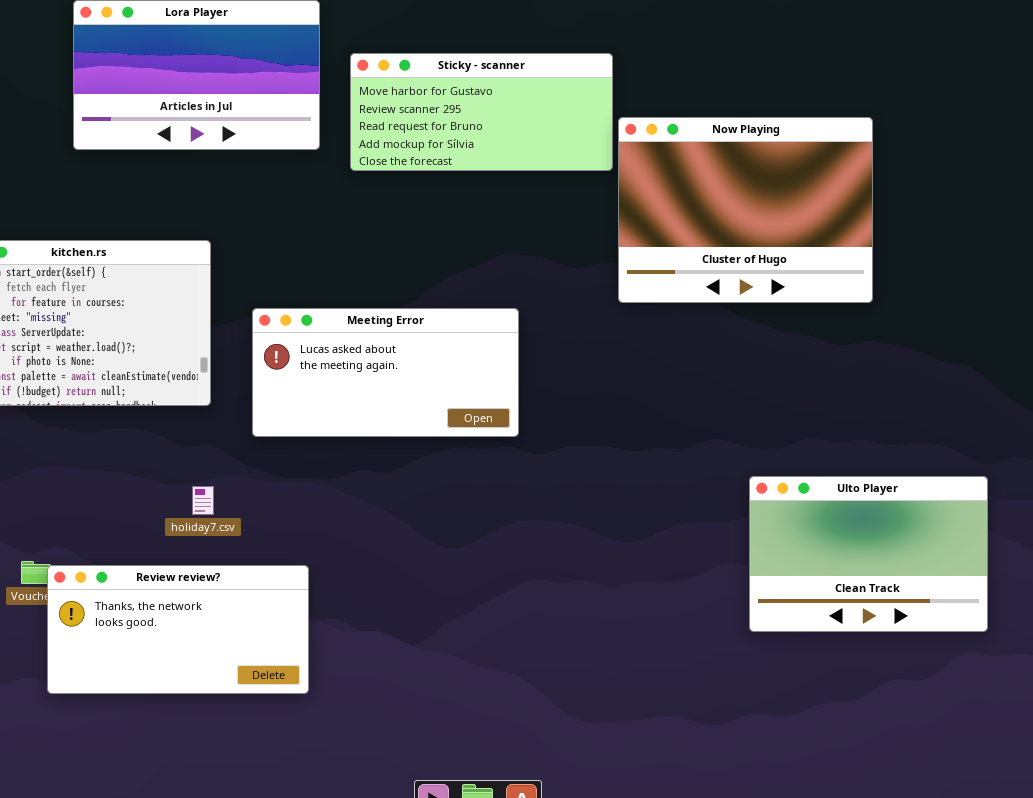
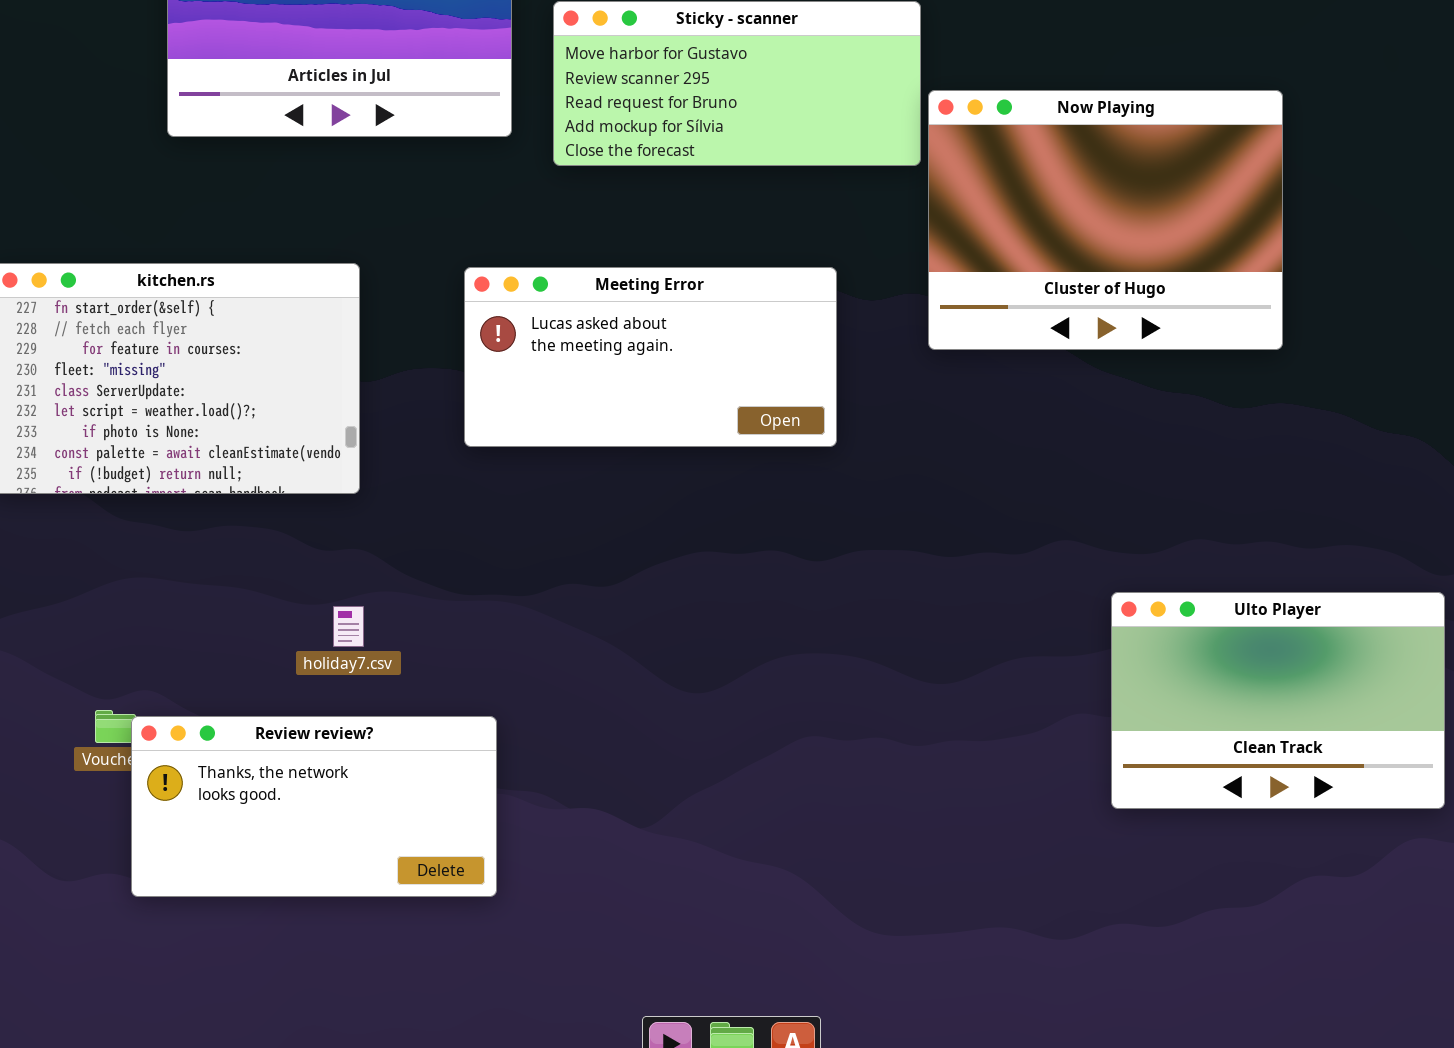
Meeting Error: [252,308,519,437] -> [464,267,837,447], moved

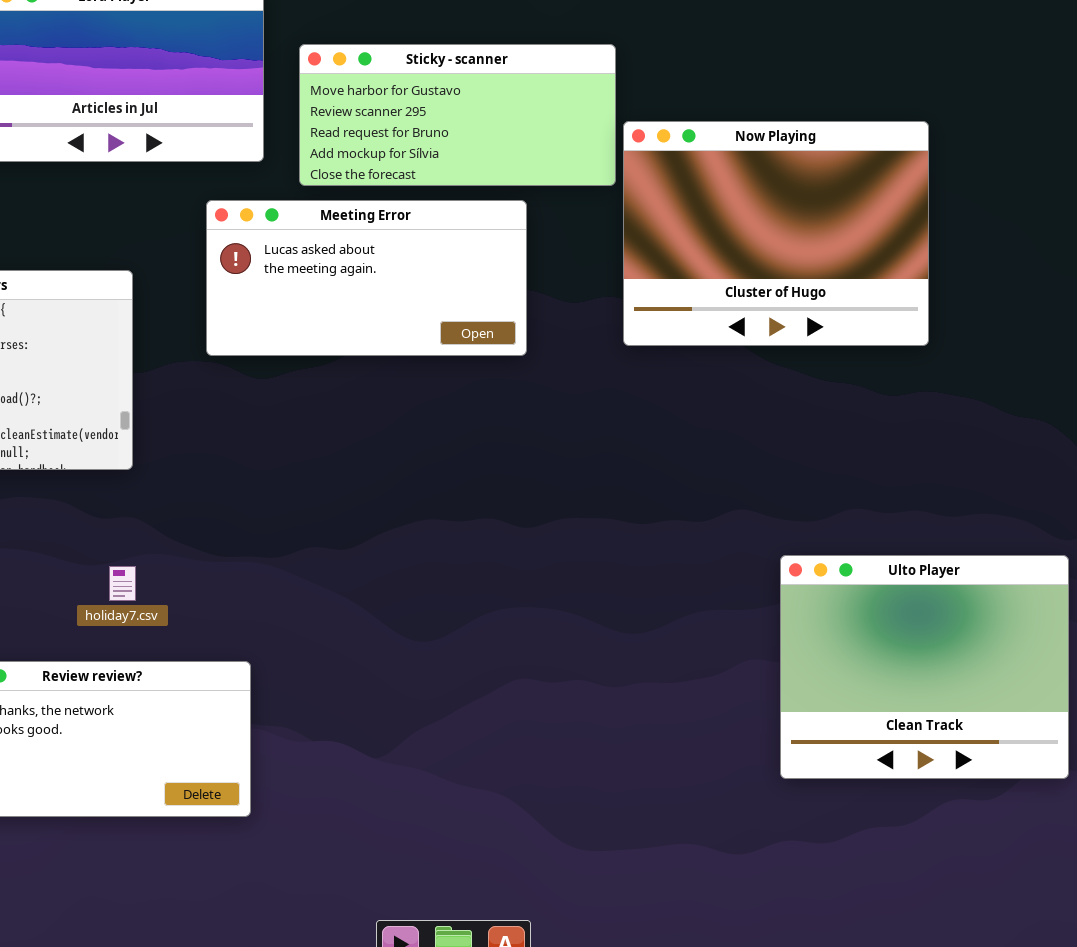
Meeting Error: [464,267,837,447] -> [206,200,527,356], moved
Ulto Player: [1111,592,1445,809] -> [780,555,1069,779], resized

